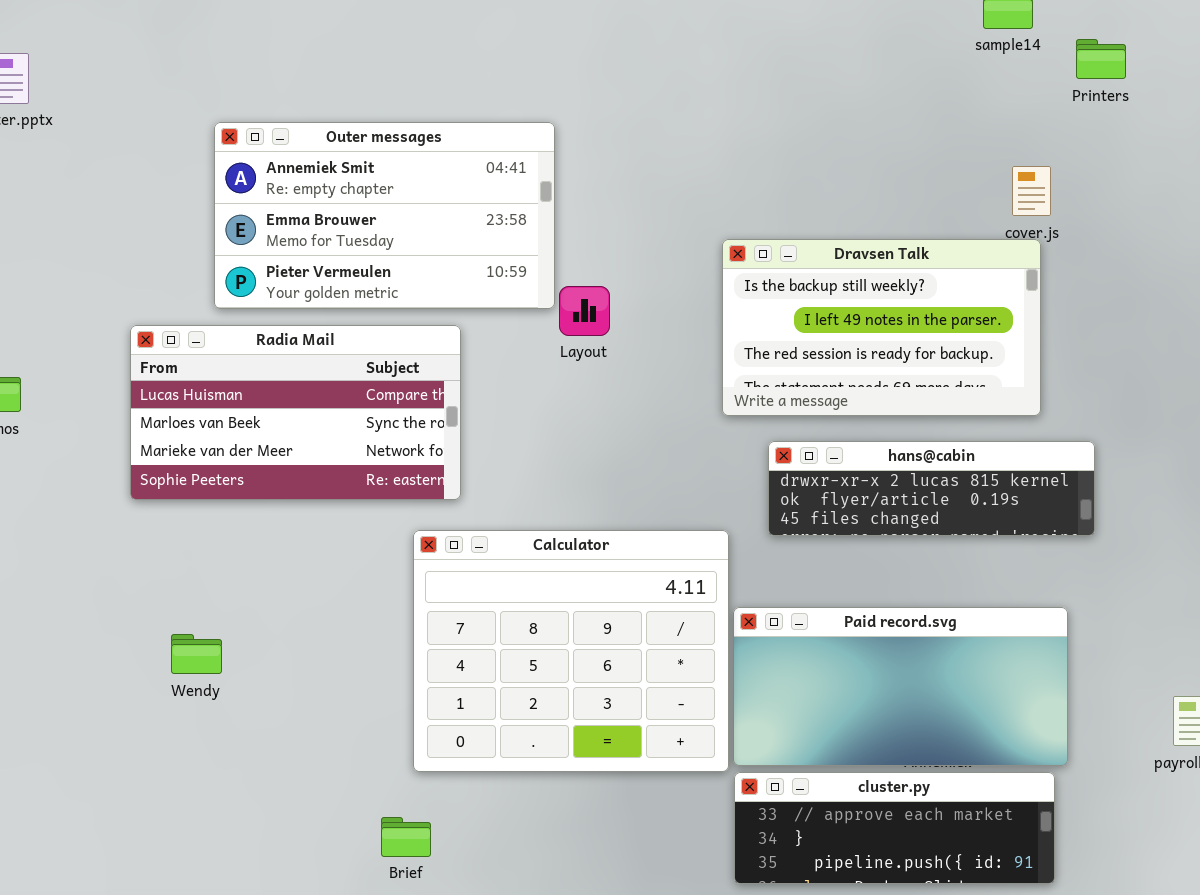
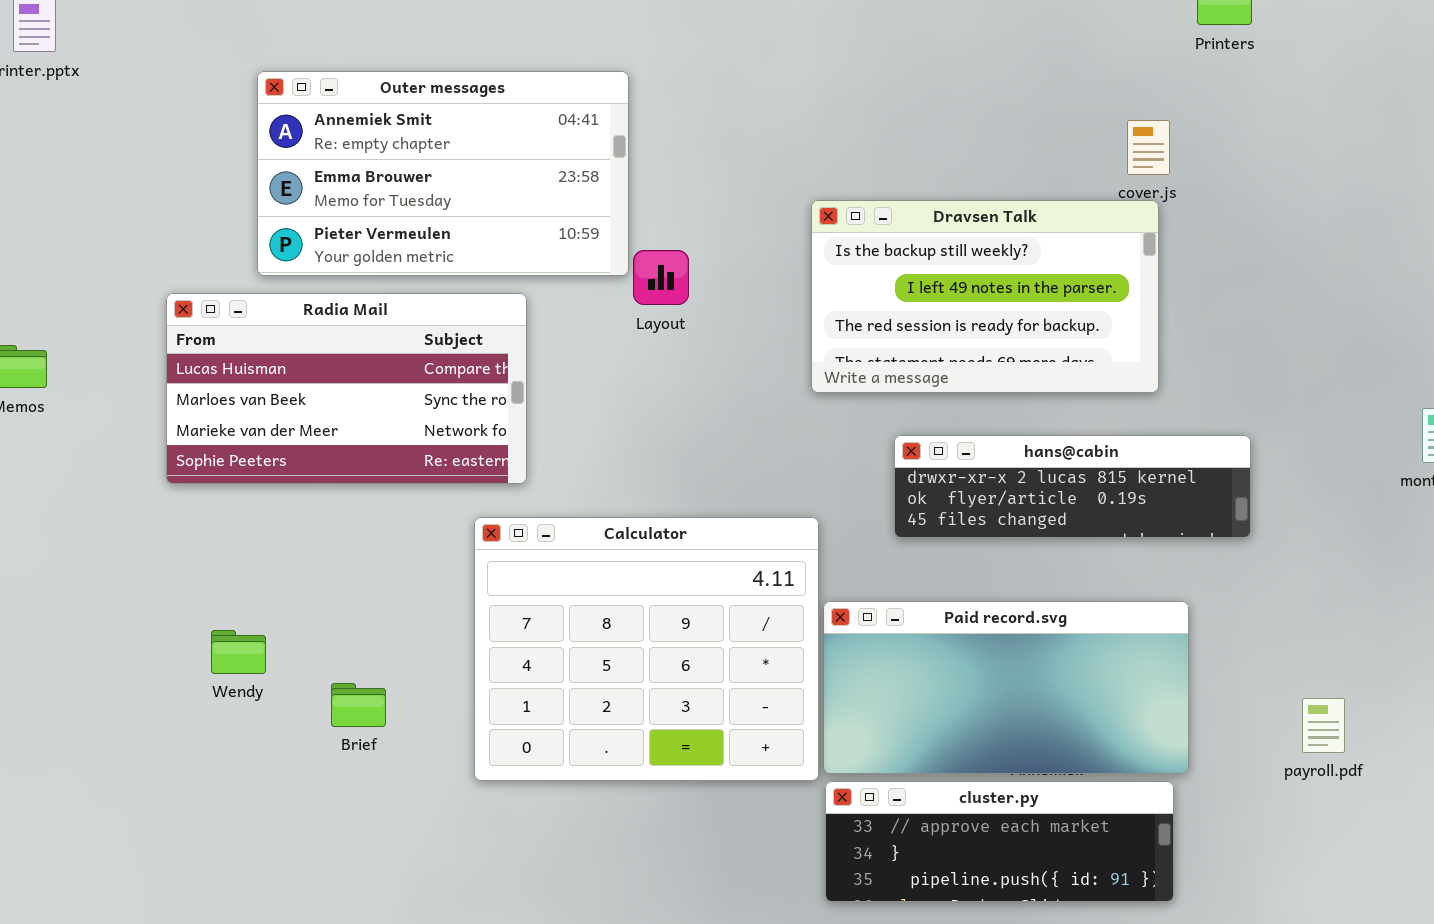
hans@cabin: [768,441,1095,536] -> [894,435,1251,538], moved
Brief: [381,817,431,857] -> [331,683,386,727], moved

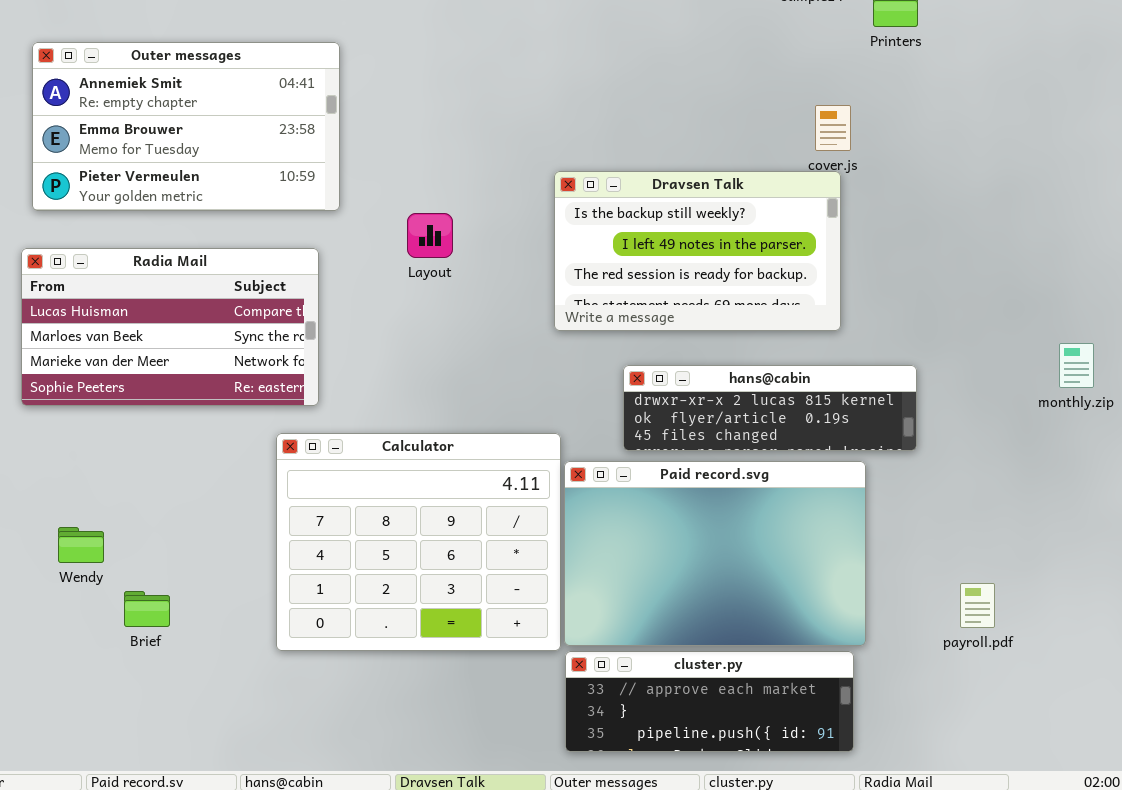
Outer messages: [257,71,629,276] -> [32,42,340,211], moved
Paid record.svg: [823,601,1189,774] -> [564,461,866,646], resized
Brief: [331,683,386,727] -> [124,591,170,627], moved

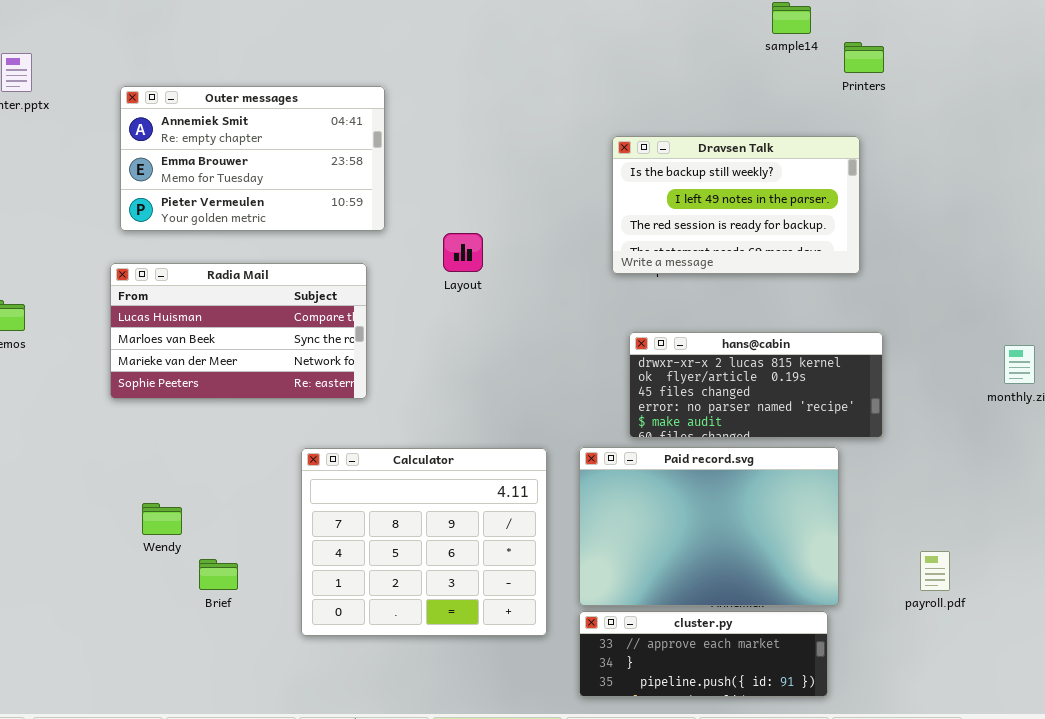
Dravsen Talk: [554,171,841,331] -> [612,136,860,274], moved
hans@cabin: [623,365,917,451] -> [629,332,883,438], resized
Calculator: [276,433,561,651] -> [301,448,547,636], moved

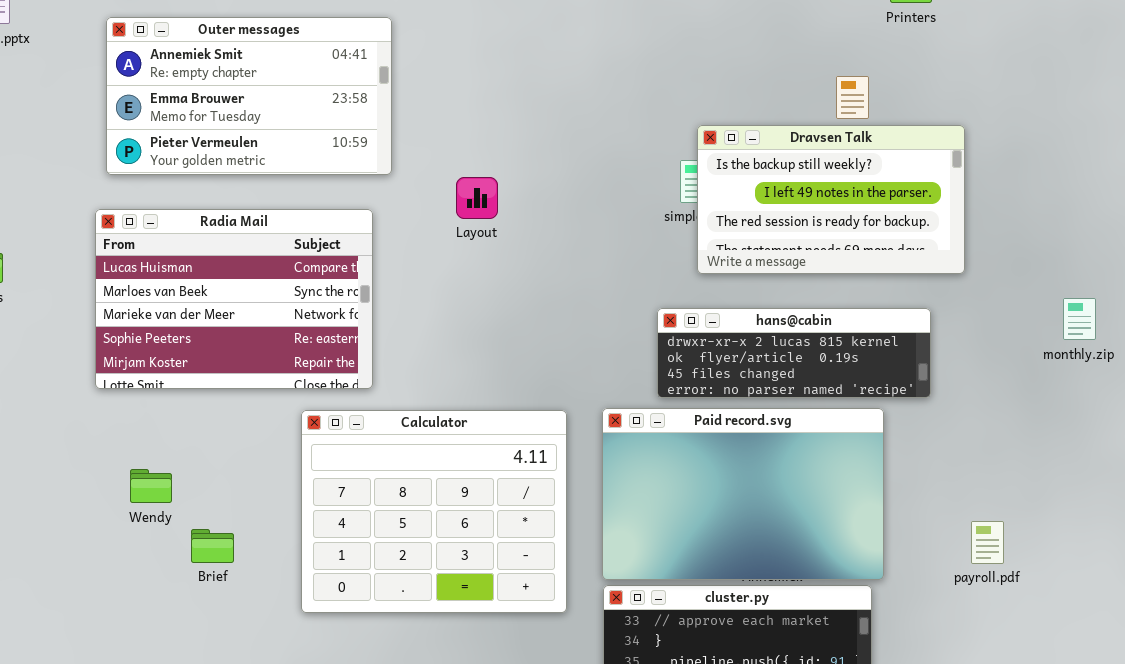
Dravsen Talk: [612,136,860,274] -> [697,125,965,274], moved
Radia Mail: [110,263,367,399] -> [95,209,373,389], resized
hans@cabin: [629,332,883,438] -> [657,308,931,398], resized

